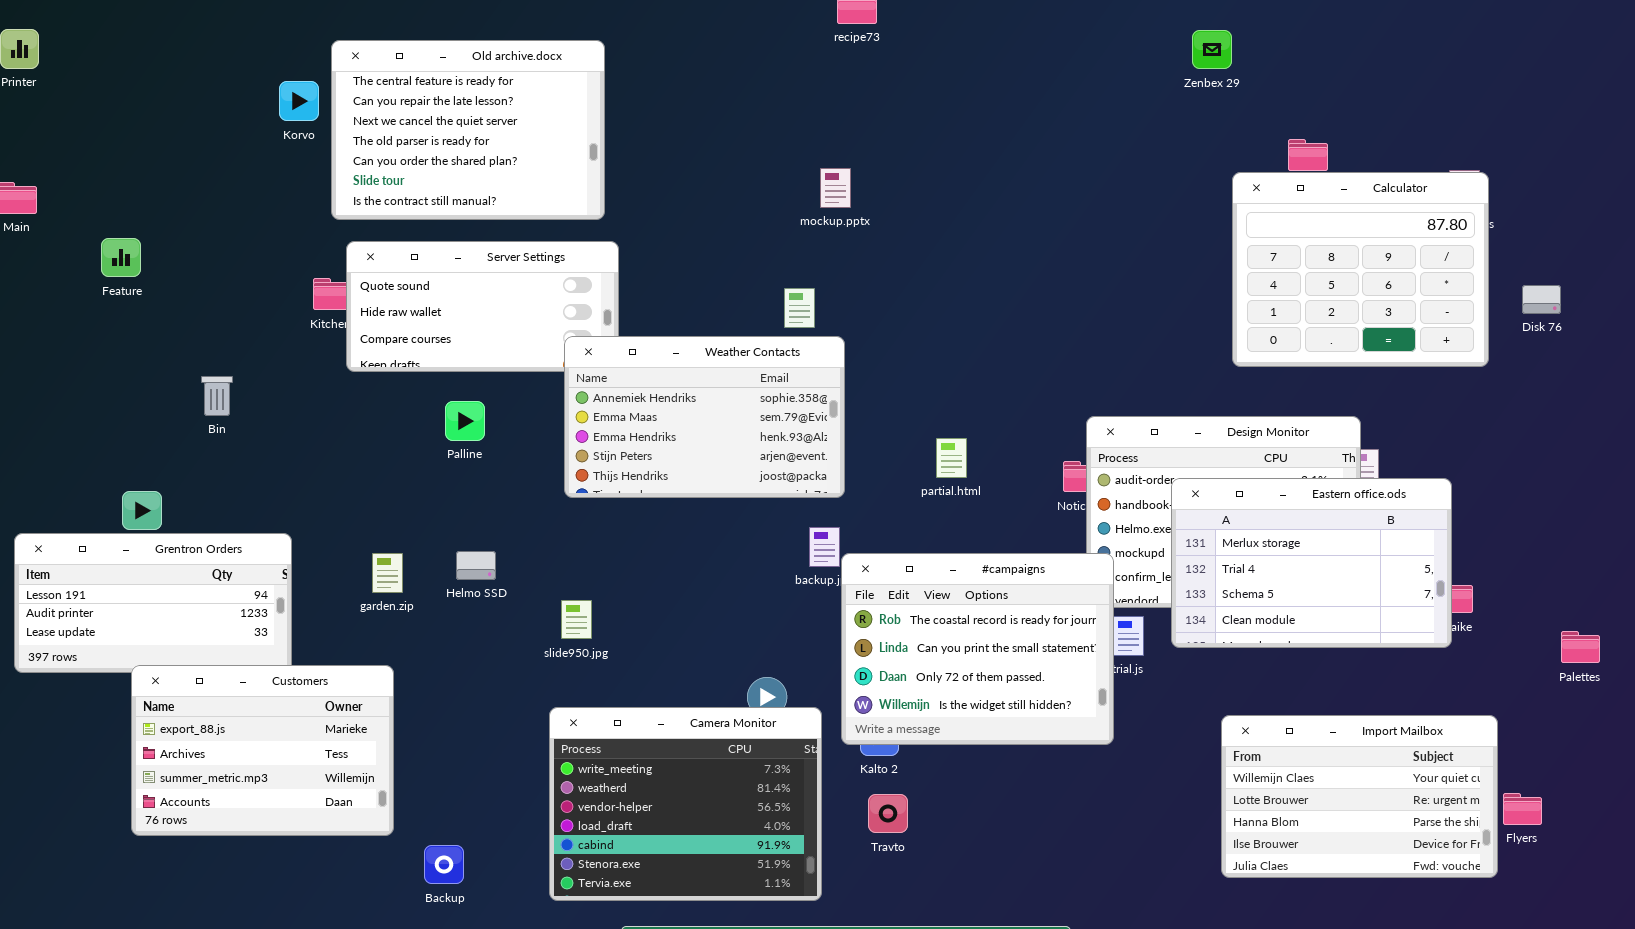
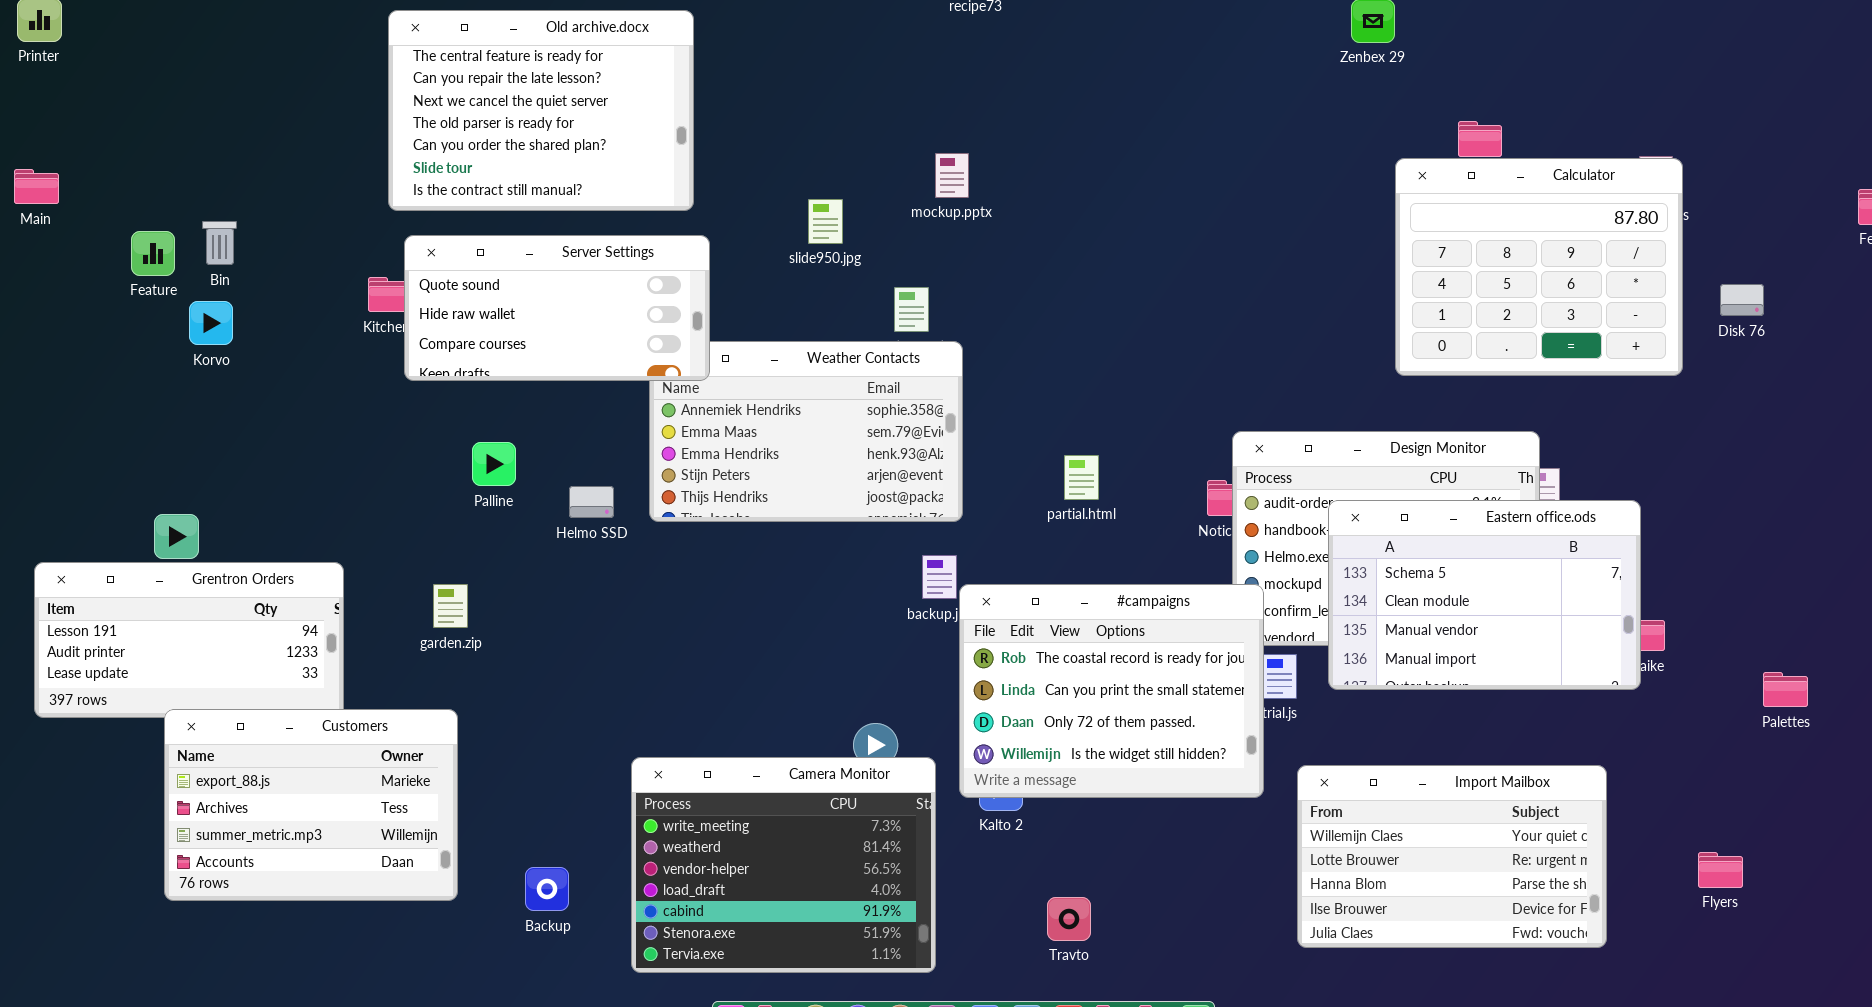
Korvo: [279,81,319,121] -> [189,301,233,345], moved
Server Settings: [346,241,619,372] -> [404,235,710,381], raised
Bin: [201,376,233,416] -> [202,221,237,265], moved
Palline: [445,401,485,441] -> [472,442,516,486], moved
Eastern office.ods: [1171,478,1452,648] -> [1328,500,1641,690], scrolled down 2 rows
Helmo SSD: [456,551,496,580] -> [569,486,614,518], moved
slide950.jpg: [561,600,592,639] -> [808,199,843,244], moved
Import Mailbox: [1221,715,1498,878] -> [1297,765,1607,948], moved
Travto: [868,794,908,833] -> [1047,897,1091,941], moved
Backup: [424,845,464,884] -> [525,867,569,911], moved

